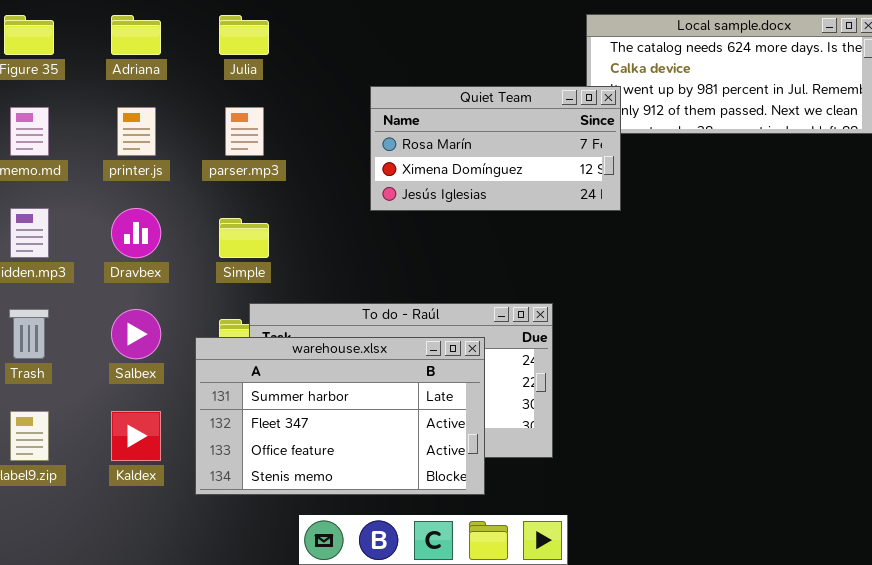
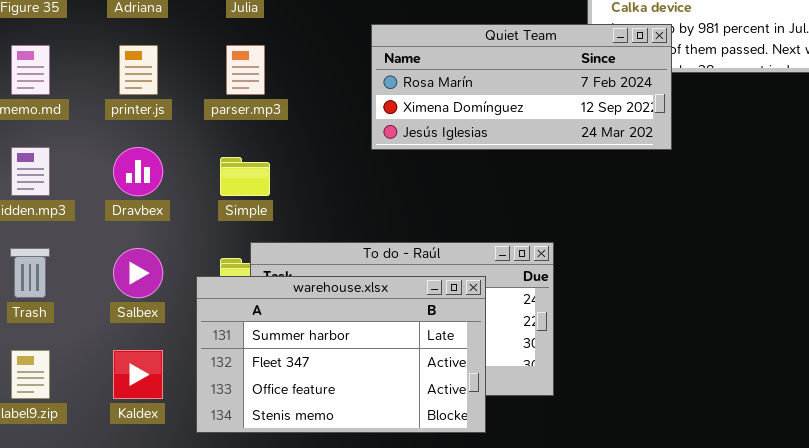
Quiet Team: [370,86,621,211] -> [371,24,672,150], resized

